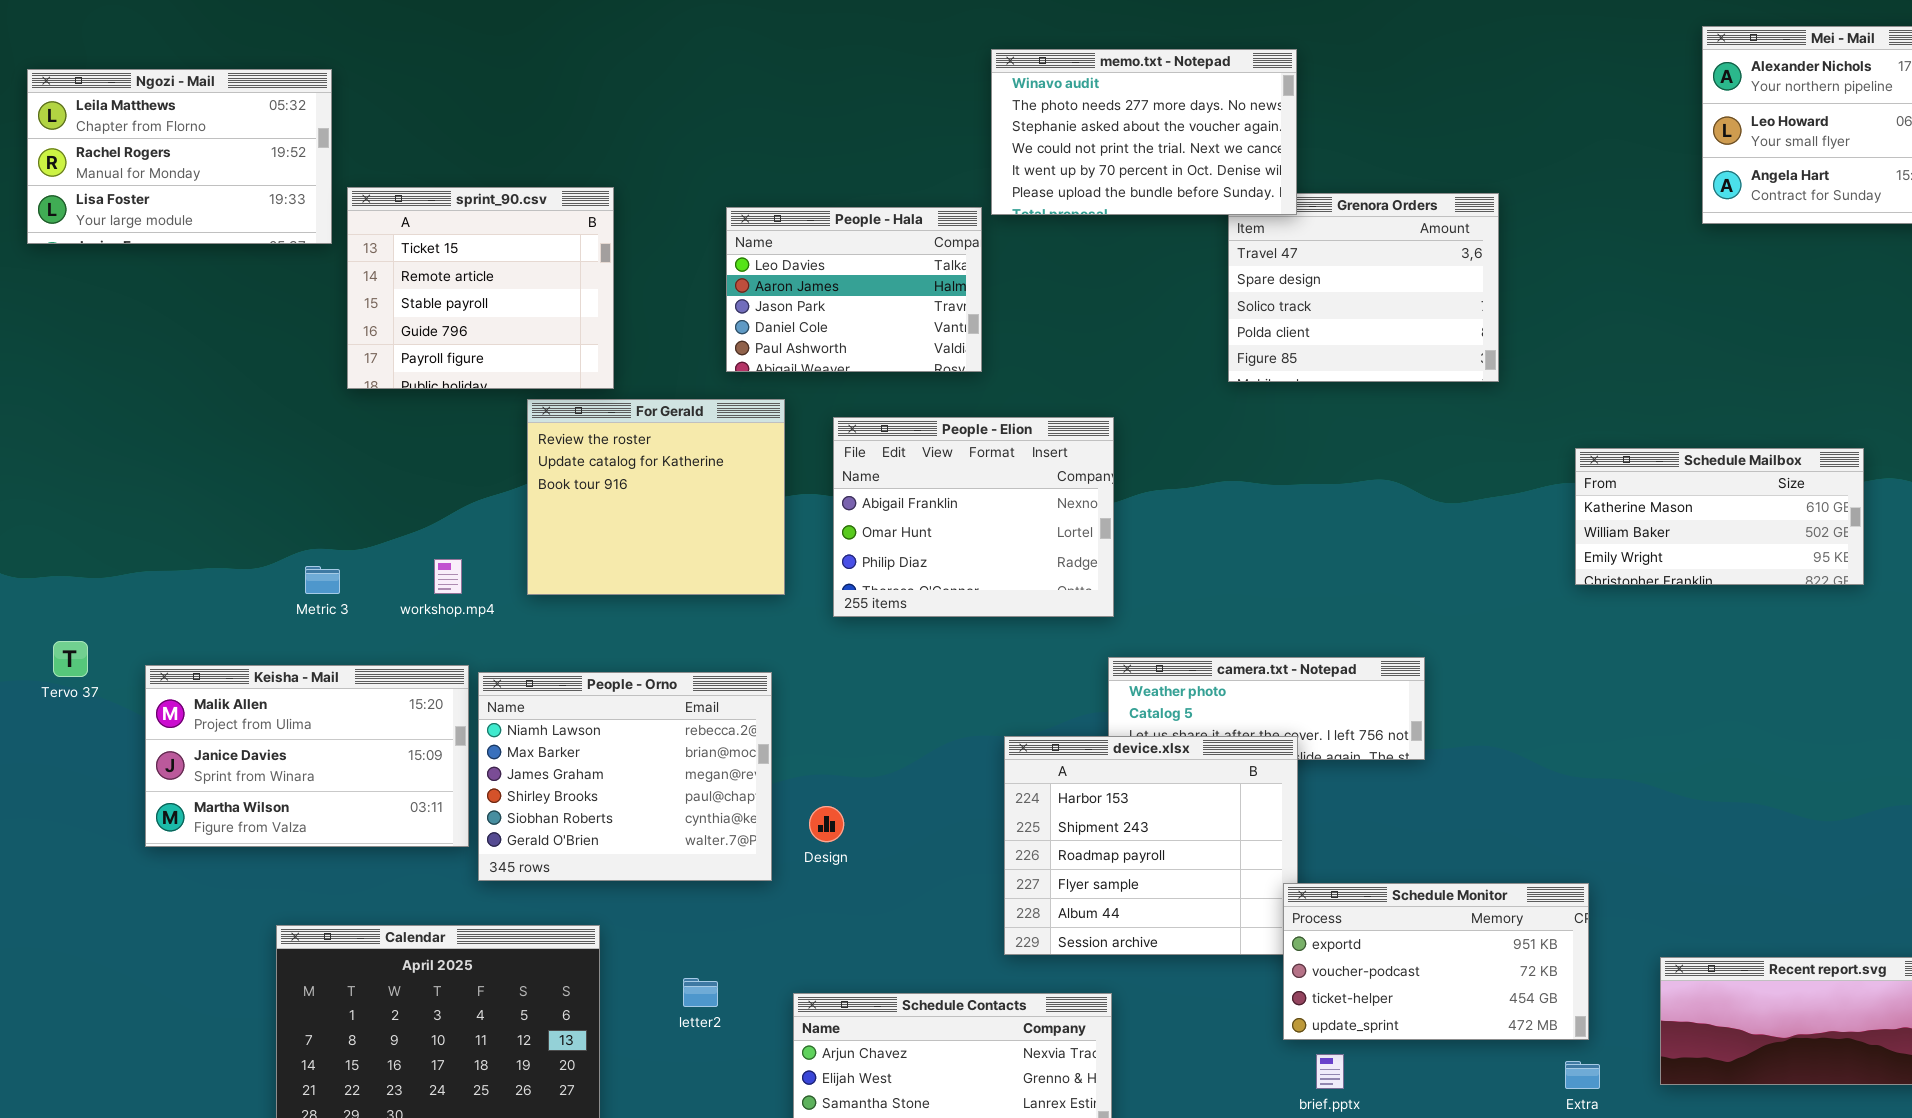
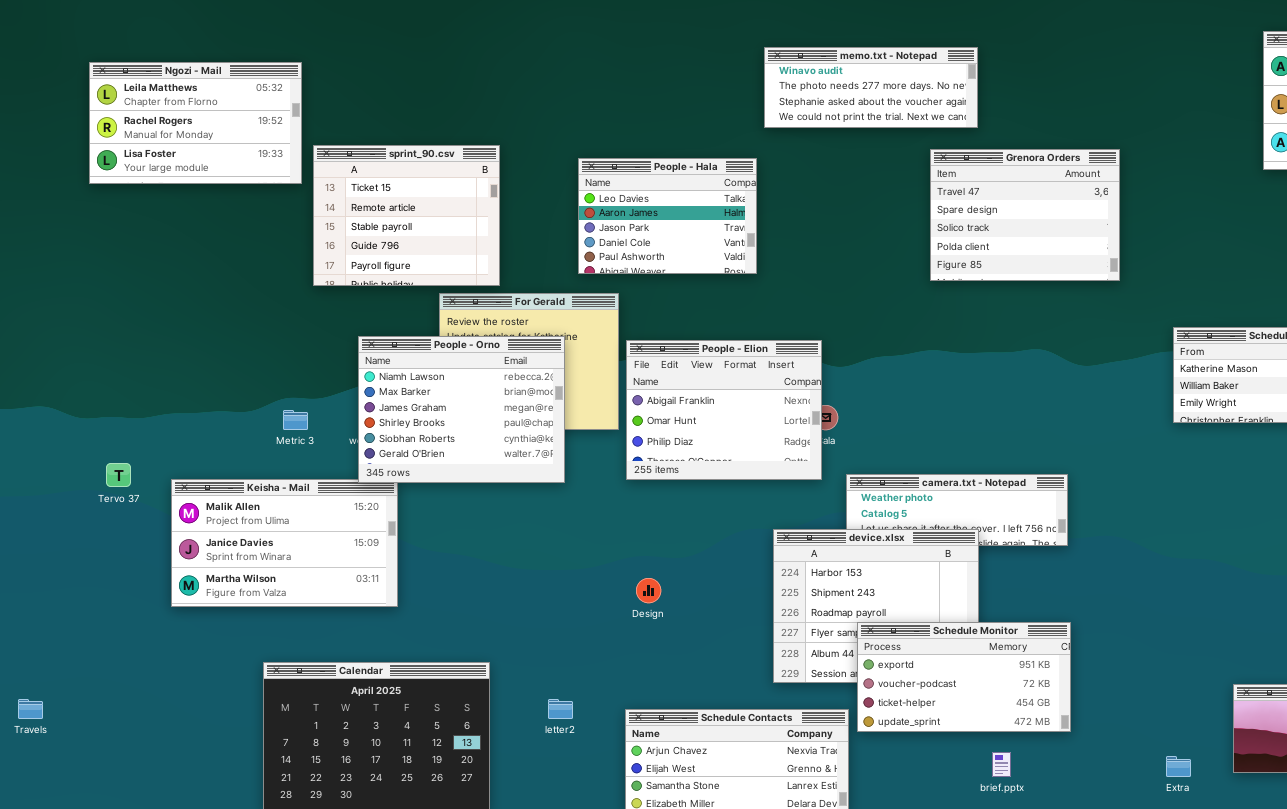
memo.txt - Notepad: [991,49,1297,215] -> [764,47,978,128], resized
People - Elion: [833,417,1114,617] -> [626,340,822,480], moved
People - Orno: [478,672,772,881] -> [358,336,565,483], moved
Schedule Monitor: [1283,883,1589,1040] -> [857,622,1071,732], moved

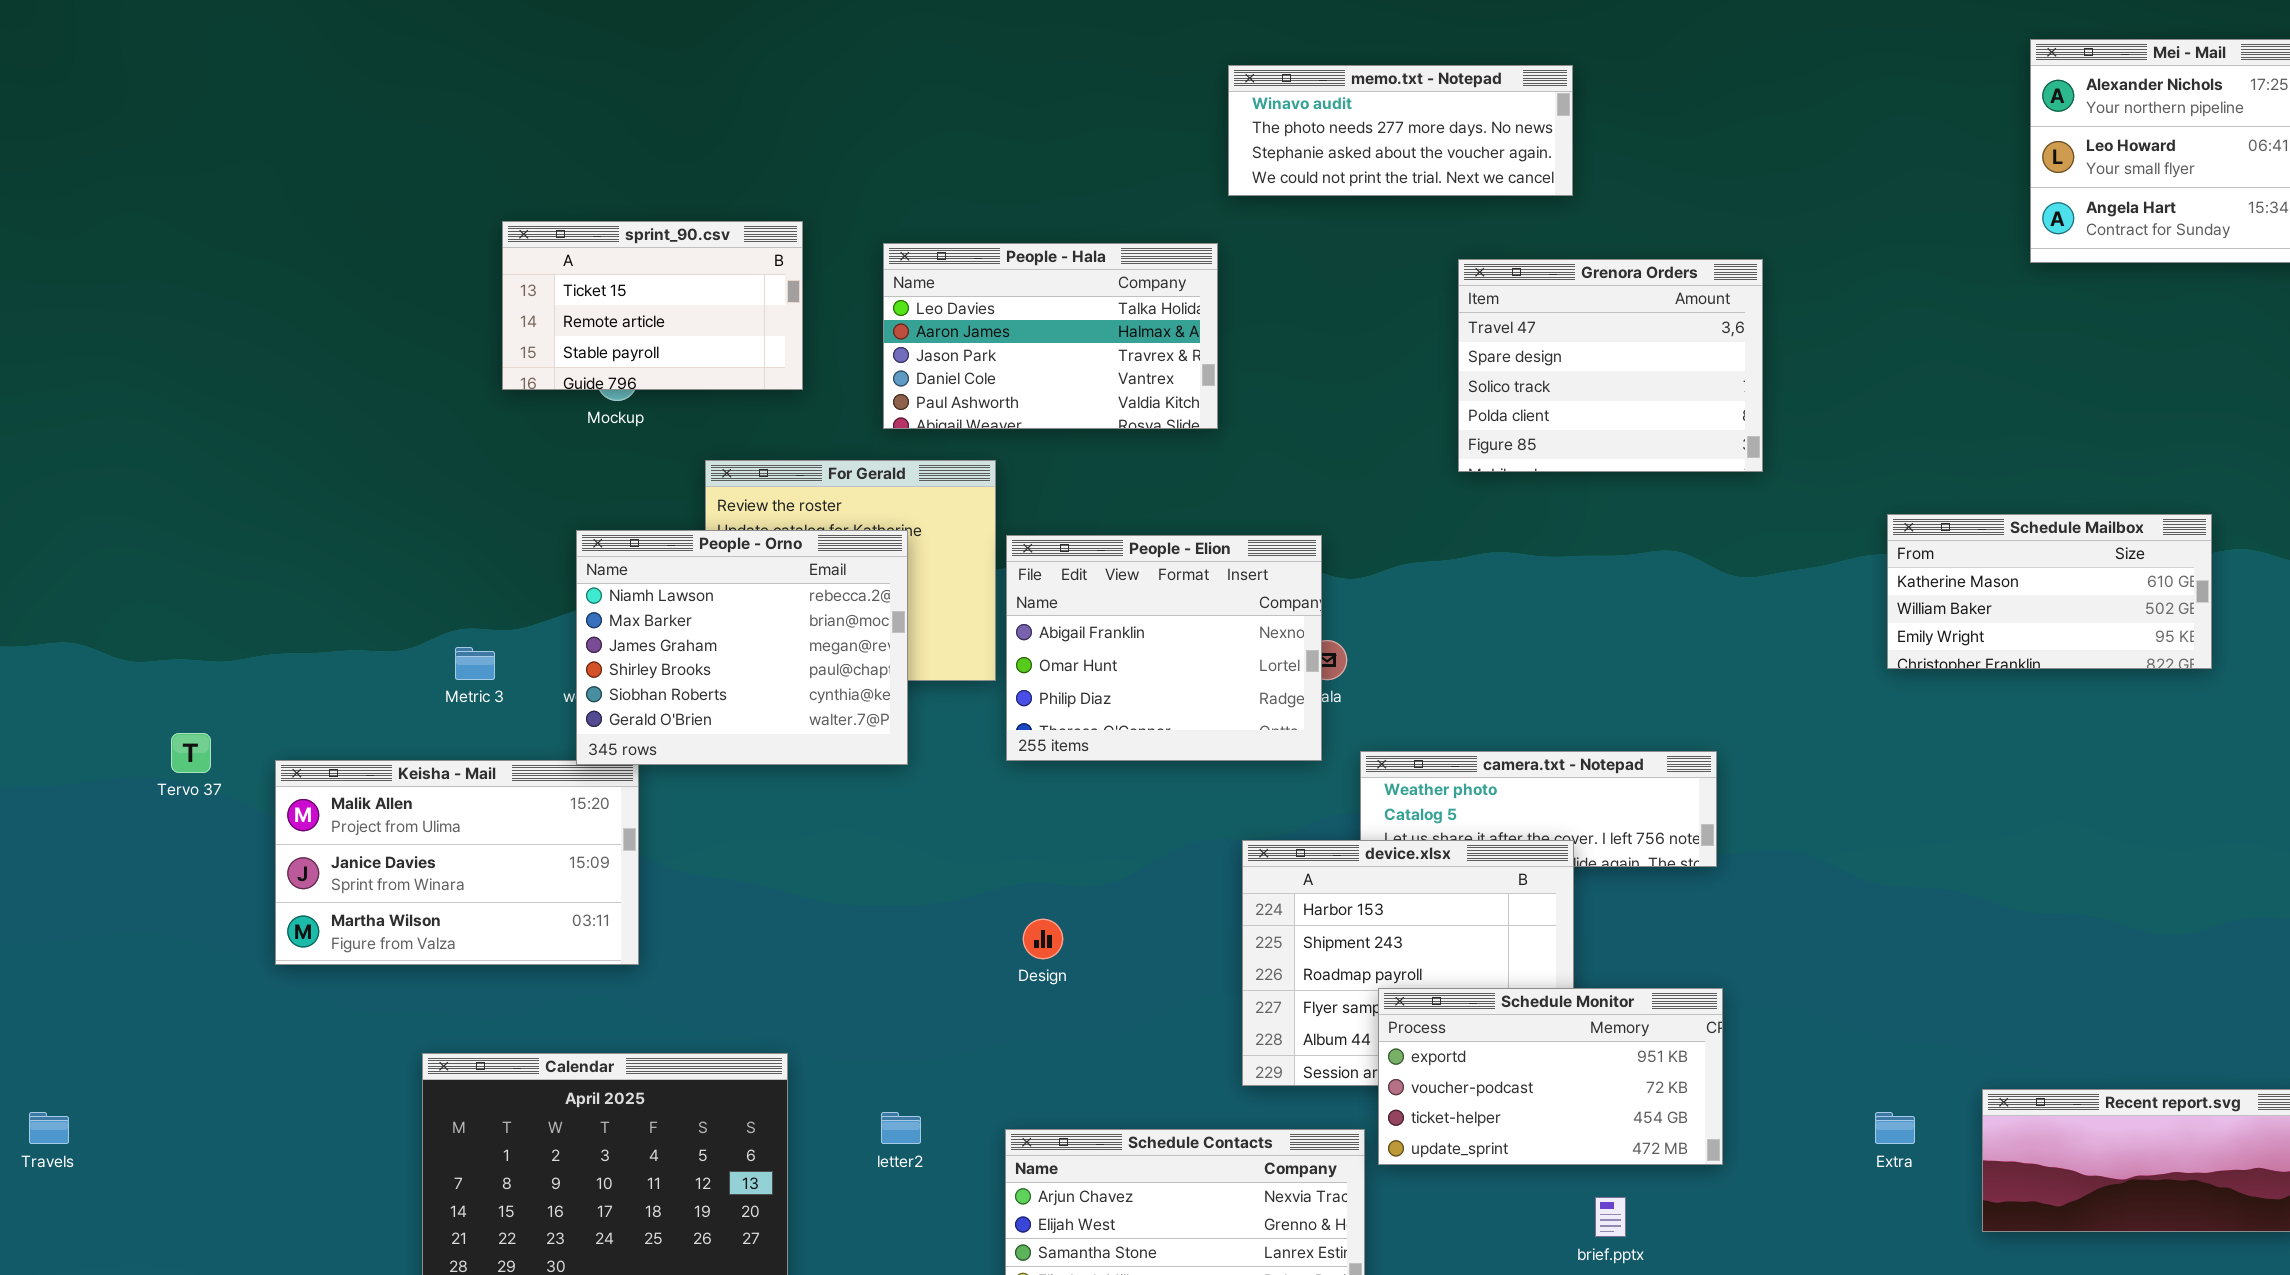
Ngozi - Mail: [89,62,302,184] -> none, closed
sprint_90.csv: [313,145,500,286] -> [502,221,803,390], resized
Grenora Orders: [930,149,1120,281] -> [1458,259,1763,472], moved
People - Hala: [578,158,757,274] -> [883,243,1218,429], resized
Extra: [1166,756,1191,777] -> [1875,1112,1915,1144], moved

